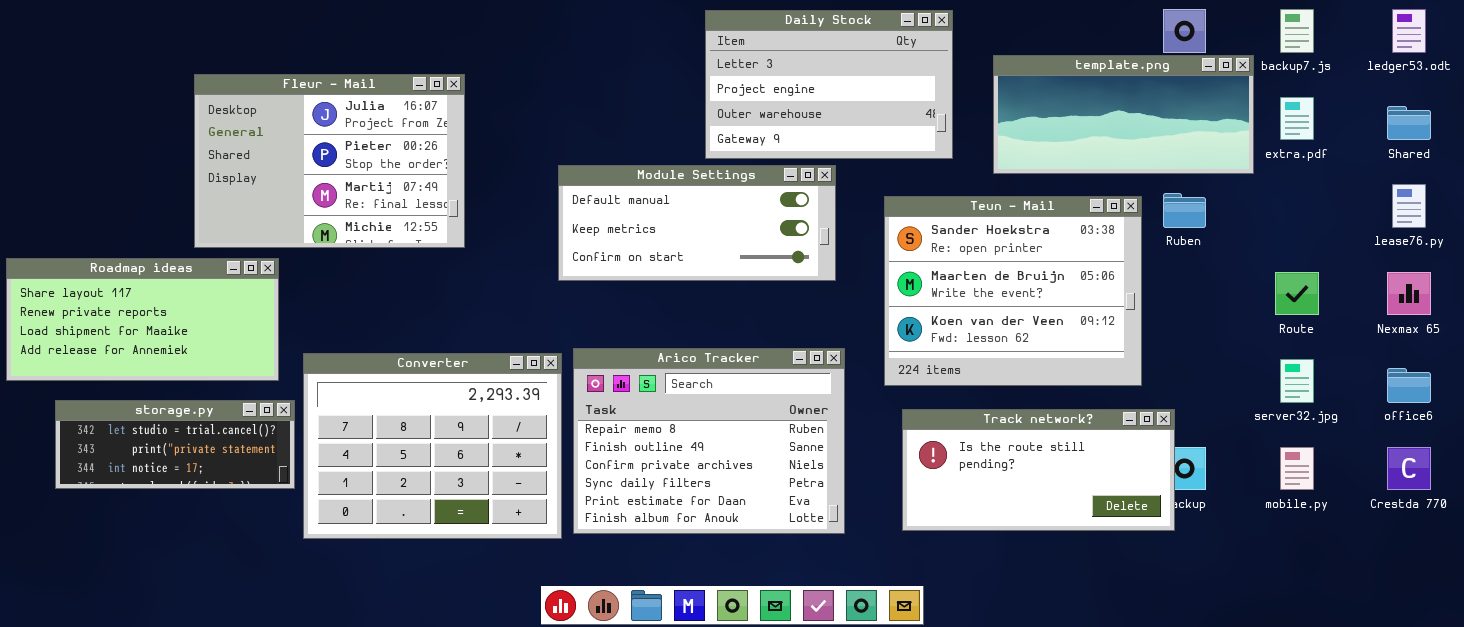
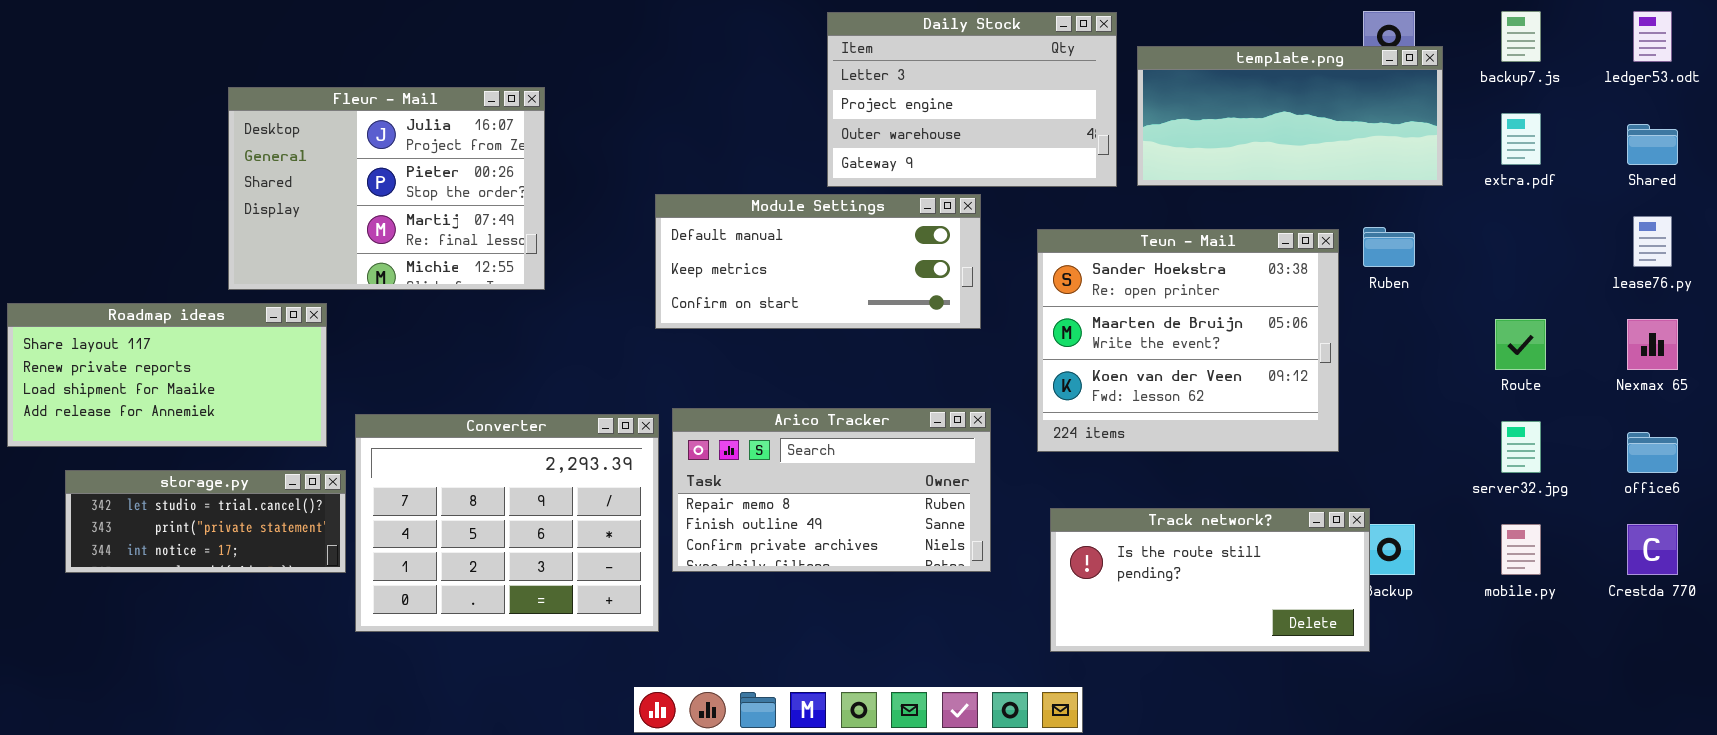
template.png: [993,55,1254,174] -> [1137,46,1443,186], moved
Arico Tracker: [573,348,845,534] -> [672,408,991,572], resized
Track network?: [902,409,1175,531] -> [1050,508,1370,652], moved

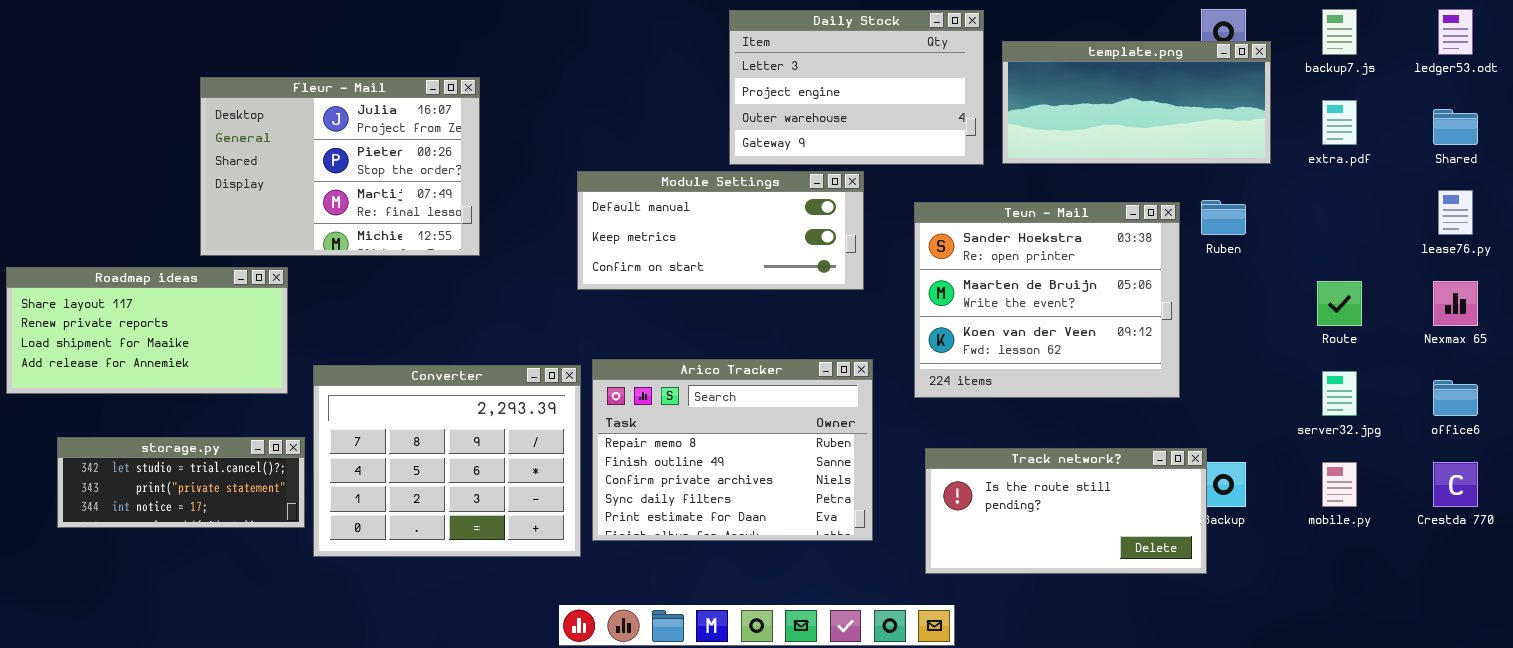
Arico Tracker: [672,408,991,572] -> [592,359,873,541], resized
storage.py: [65,470,346,573] -> [57,437,305,528], moved

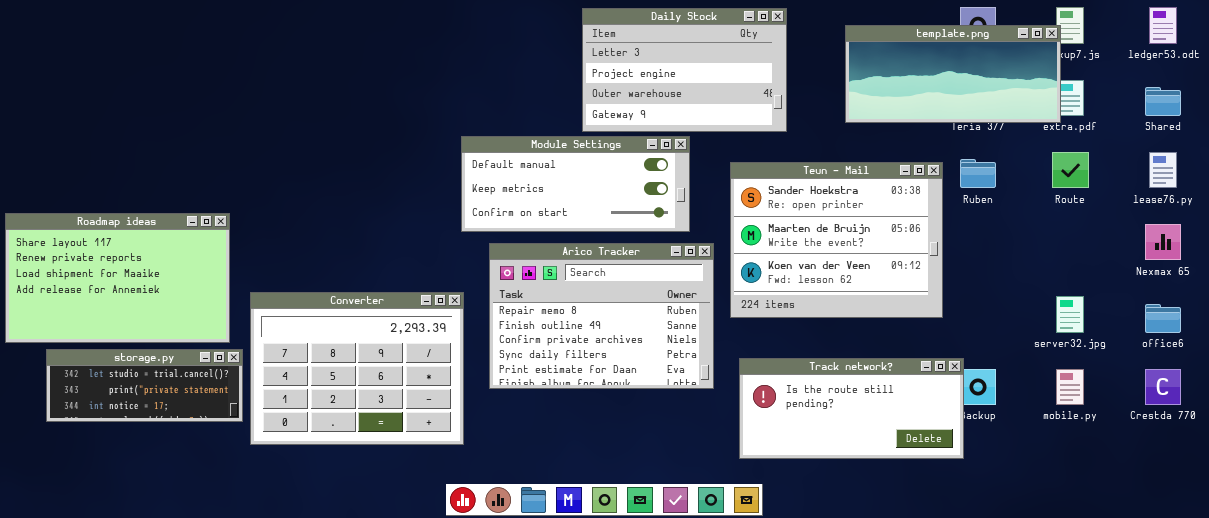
template.png: [1002,41,1271,164] -> [845,25,1061,123], moved
Fleur - Mail: [200,77,480,256] -> none, closed
Roadmap ideas: [6,267,288,394] -> [5,213,230,343], resized
Route: [1317,281,1362,326] -> [1052,152,1089,188], moved
Arico Tracker: [592,359,873,541] -> [489,243,714,389], moved

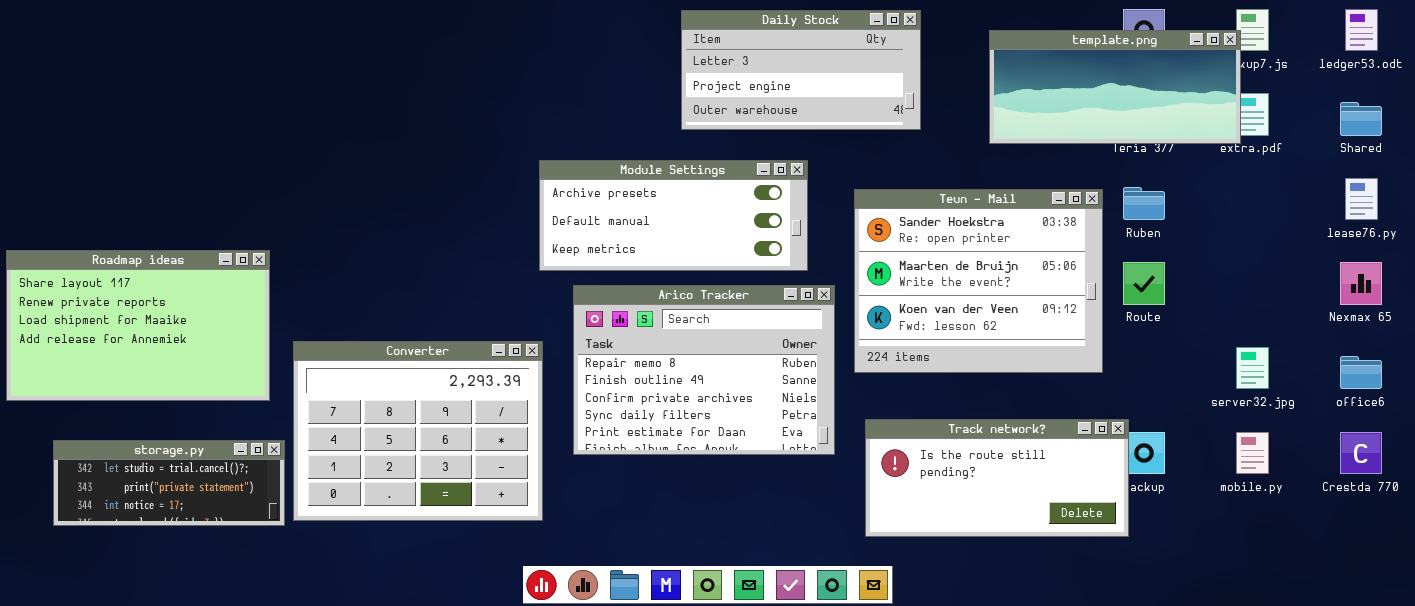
Daily Stock: [582,8,787,132] -> [681,10,921,130], resized
Module Settings: [461,136,690,232] -> [539,160,808,271], scrolled up 1 row
Route: [1052,152,1089,188] -> [1123,262,1165,305], moved
storage.py: [46,349,243,422] -> [53,440,285,526], moved

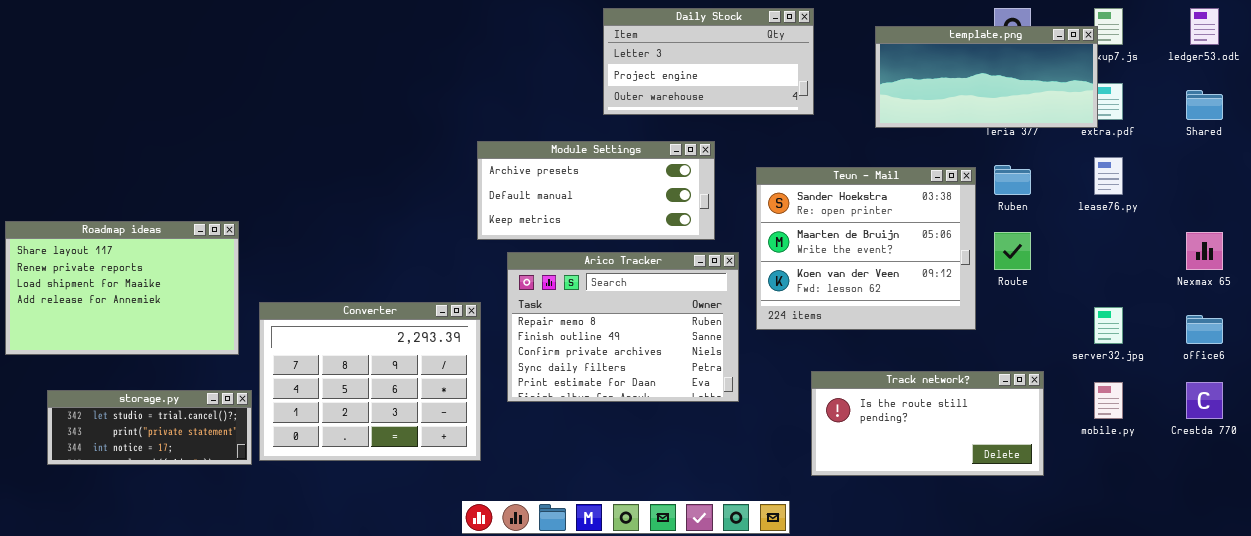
lease76.py: [1345,178,1378,220] -> [1094,157,1123,195], moved
Track network?: [865,419,1129,537] -> [811,371,1044,476], moved

